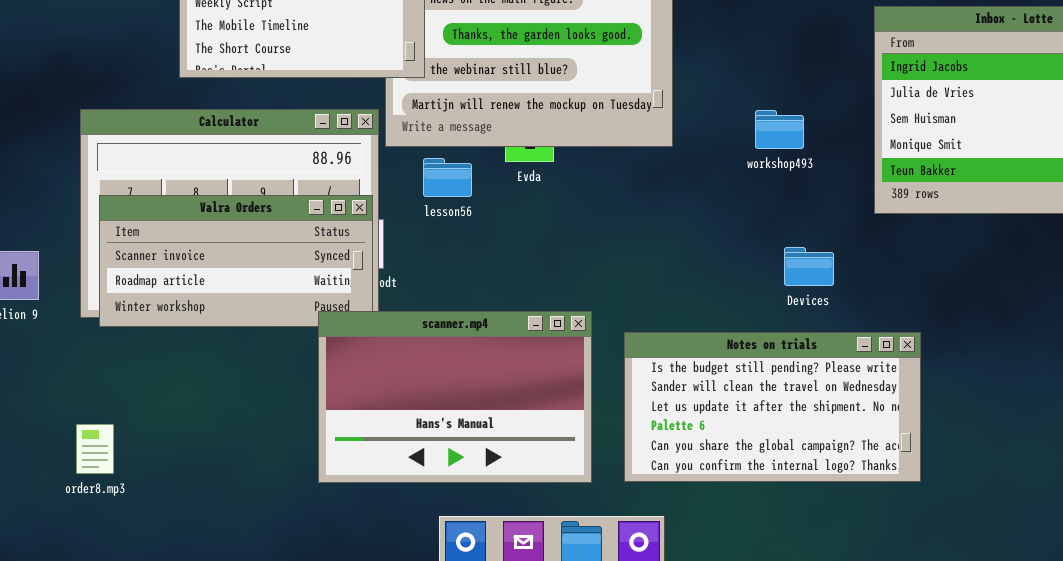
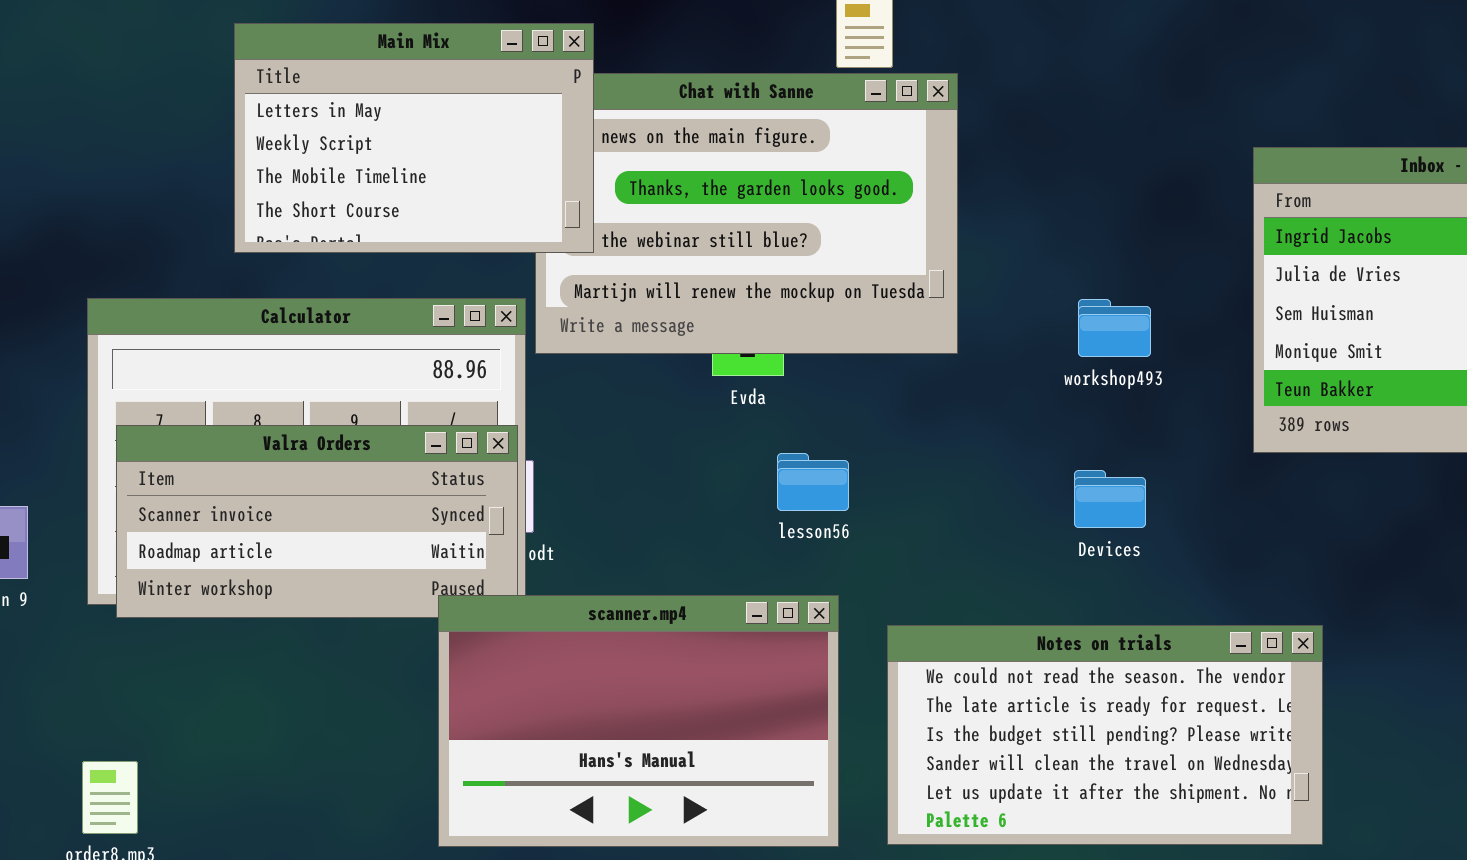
lesson56: [423,158,472,197] -> [777,453,849,511], moved
Devices: [784,247,834,286] -> [1074,470,1146,528], moved
Notes on trials: [624,332,921,482] -> [887,625,1323,845], scrolled up 2 rows

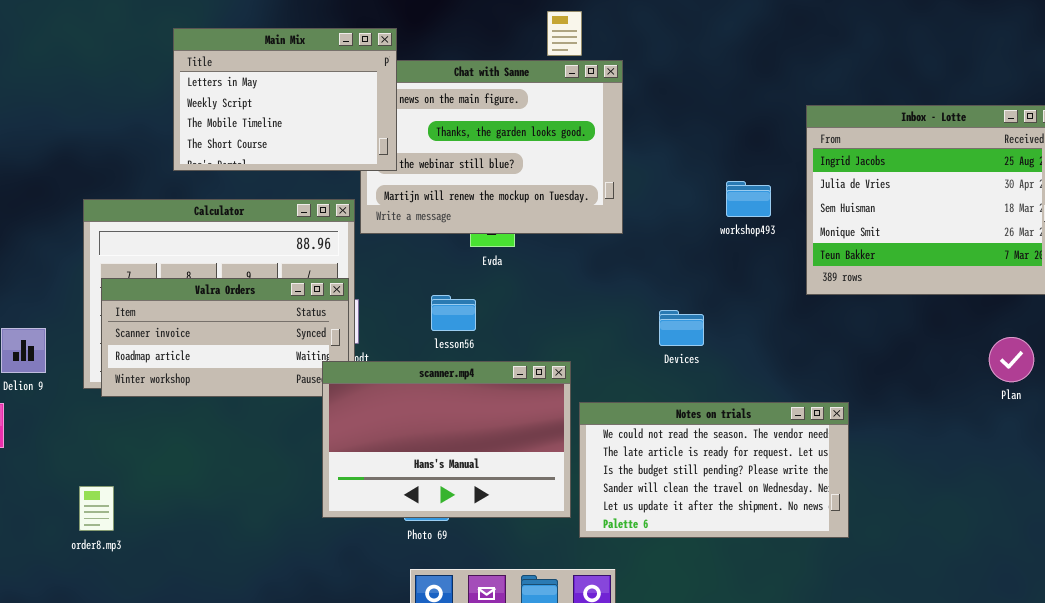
workshop493: [1078,299,1151,357] -> [726,181,771,217], moved
lesson56: [777,453,849,511] -> [431,295,476,331], moved
Devices: [1074,470,1146,528] -> [659,310,704,346], moved
scanner.mp4: [438,595,839,847] -> [322,361,571,518], moved

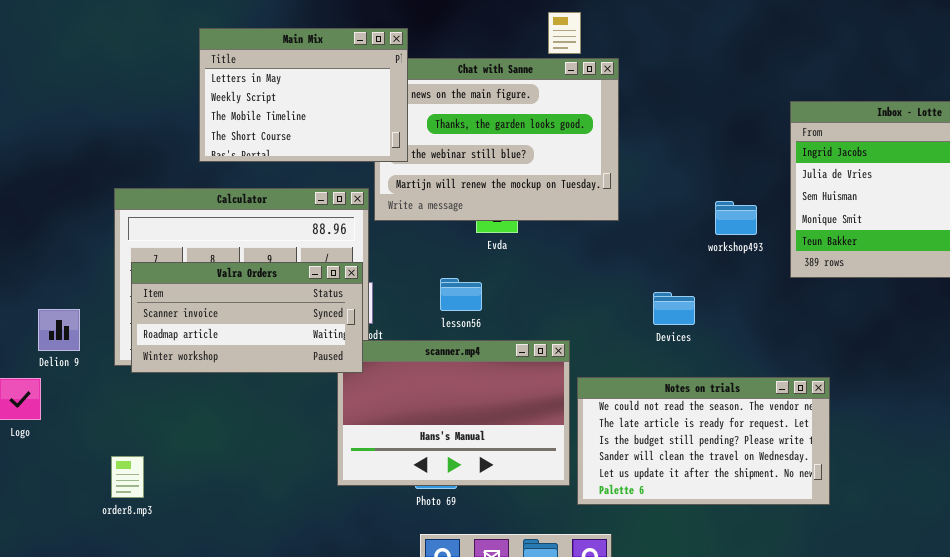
workshop493: [726,181,771,217] -> [715,201,757,235], moved
Valra Orders: [101,278,349,397] -> [131,262,363,373], raised

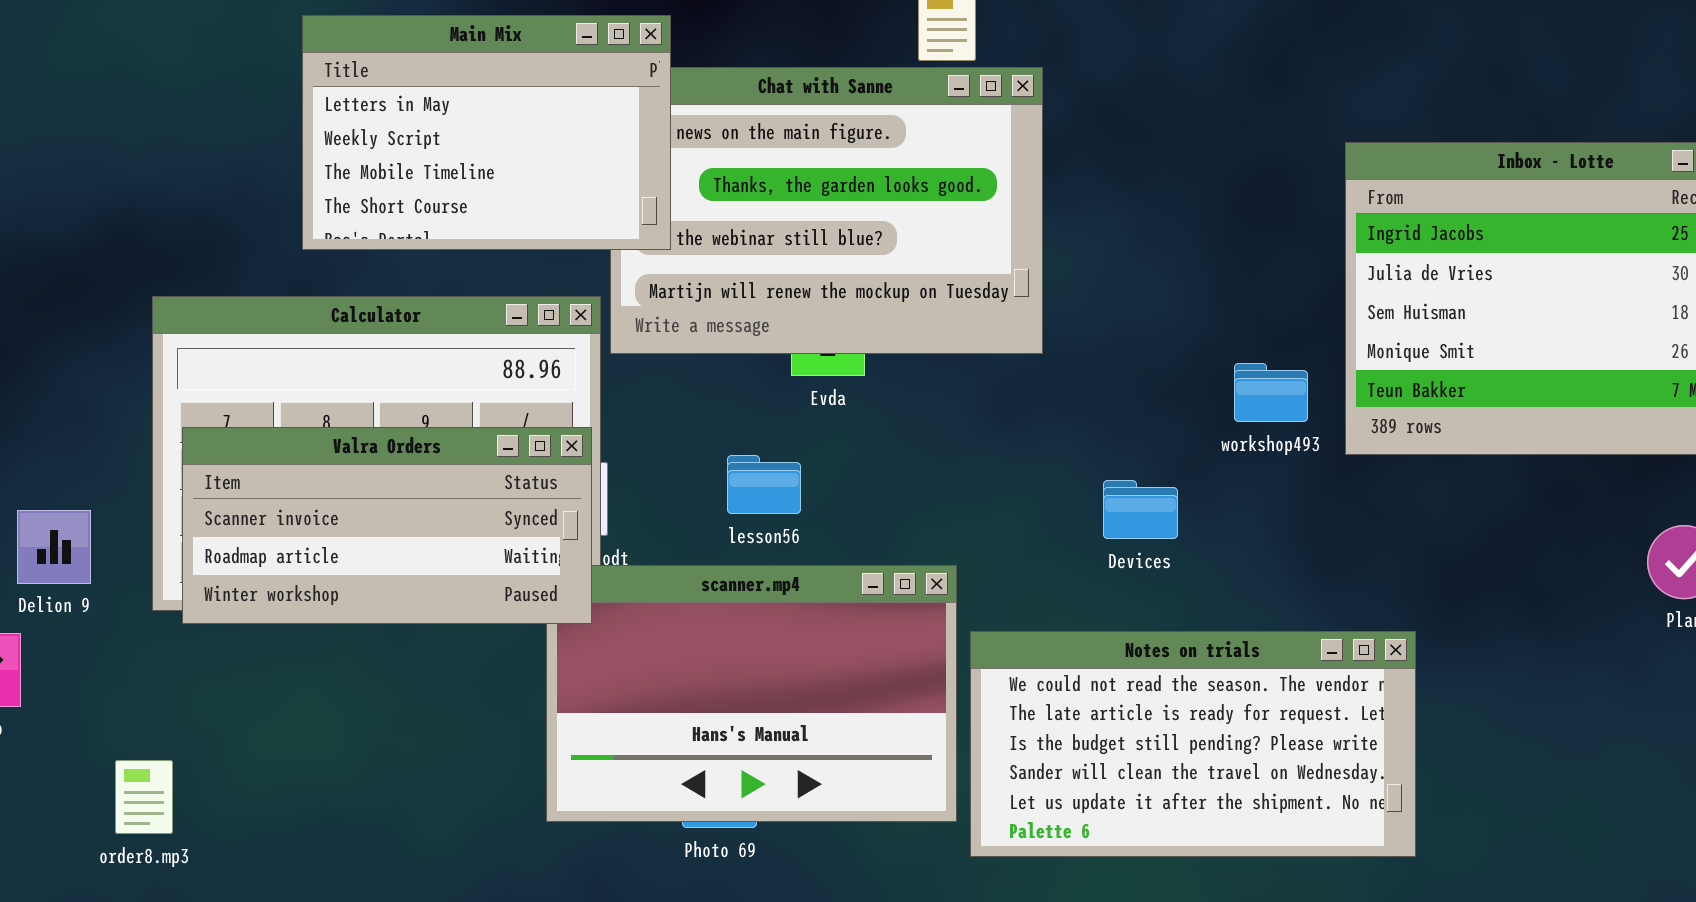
workshop493: [715,201,757,235] -> [1234,363,1308,422], moved
order8.mp3: [111,456,144,498] -> [115,760,173,834], moved

